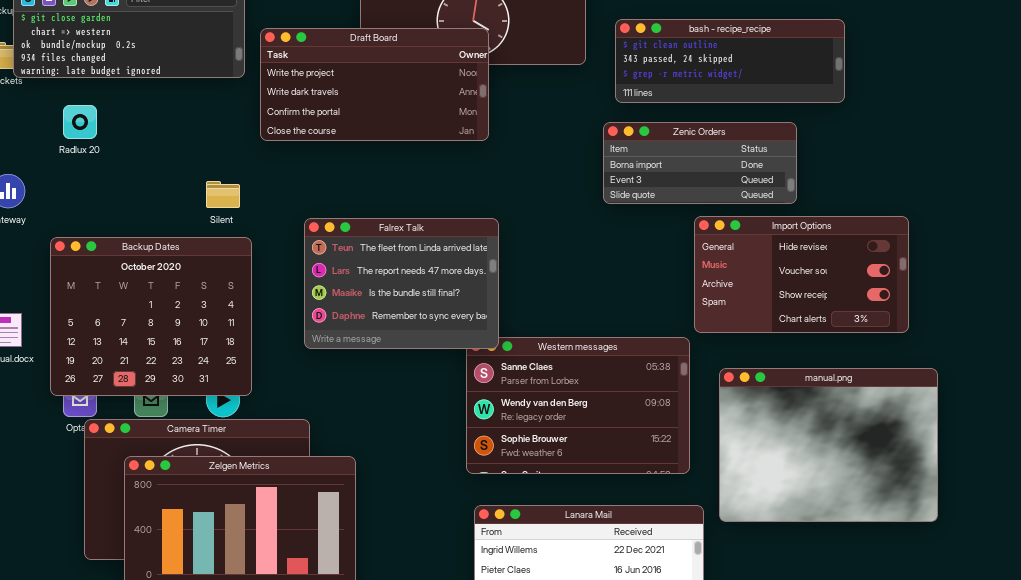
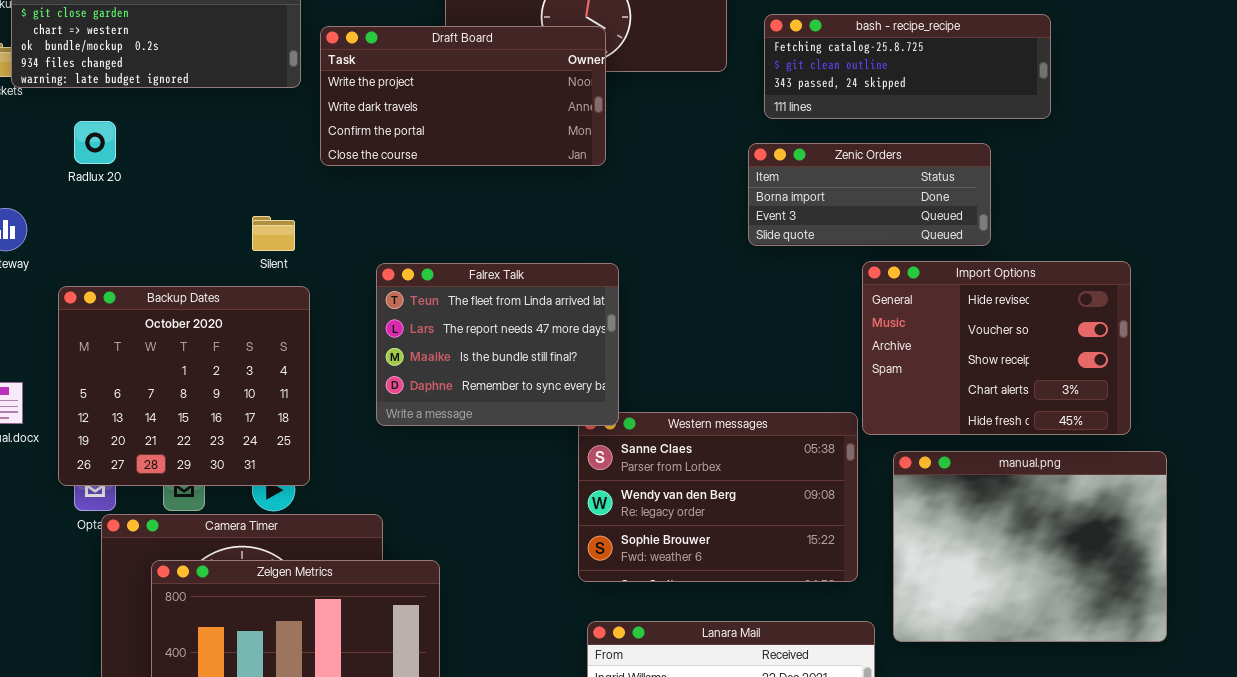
bash - recipe_recipe: [615,19,845,103] -> [764,14,1051,119], scrolled up 1 row
Import Options: [694,216,909,333] -> [862,261,1131,435], resized

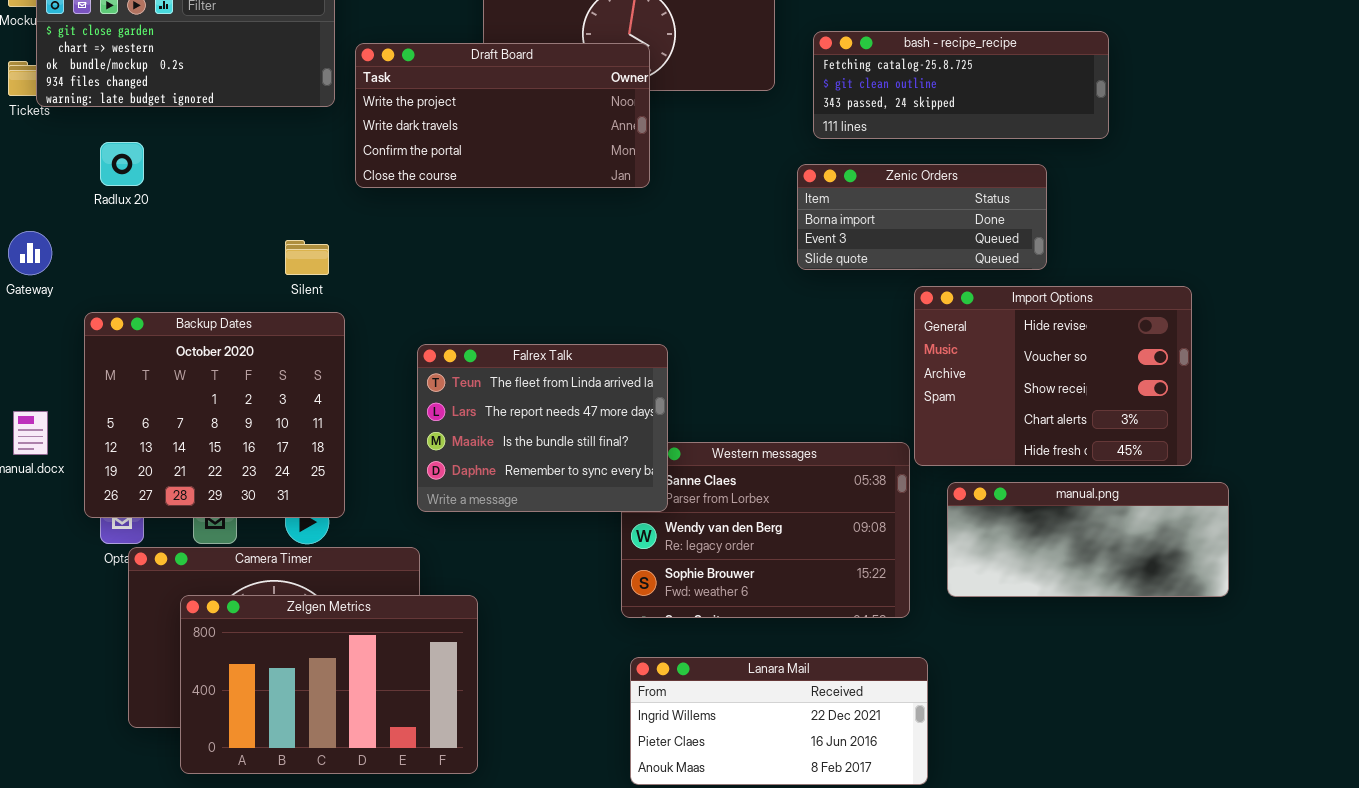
Falrex Talk: [376,263,619,426] -> [417,344,668,512], moved
manual.png: [893,451,1167,642] -> [947,482,1229,597], resized

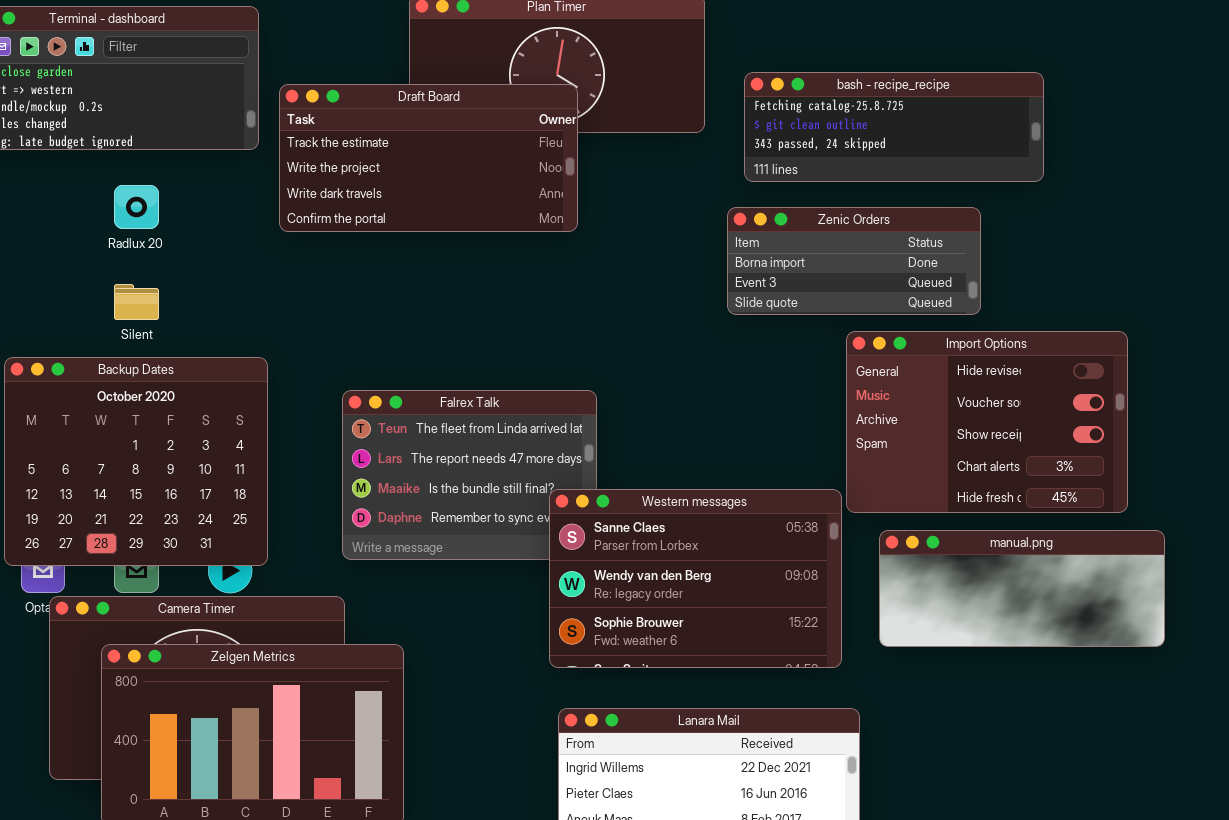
Draft Board: [355,43,650,188] -> [279,84,578,232], scrolled up 1 row
Radlux 20: [100,142,144,186] -> [114,185,159,229], moved
Silent: [285,240,329,275] -> [114,284,159,320], moved
Western messages: [621,442,910,618] -> [549,489,842,668], raised

